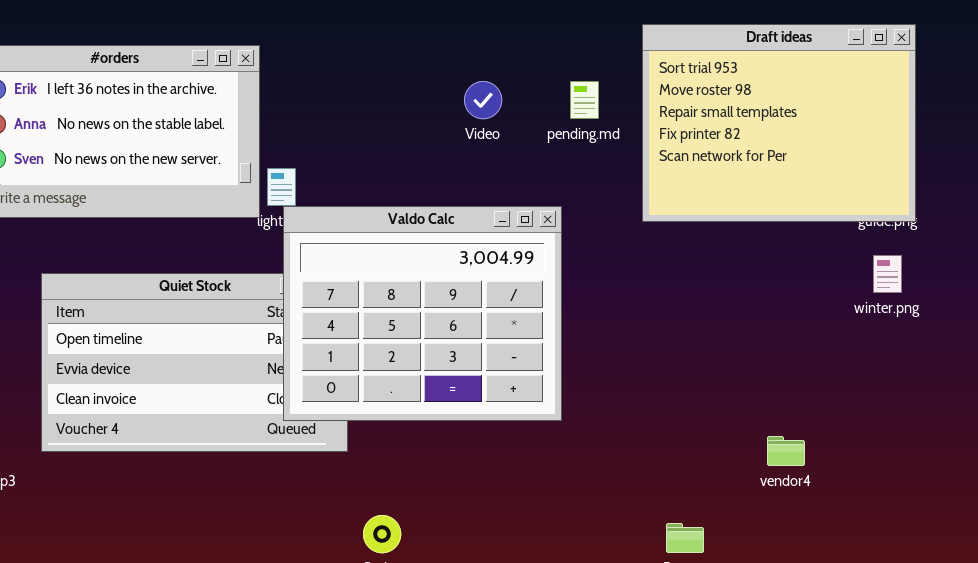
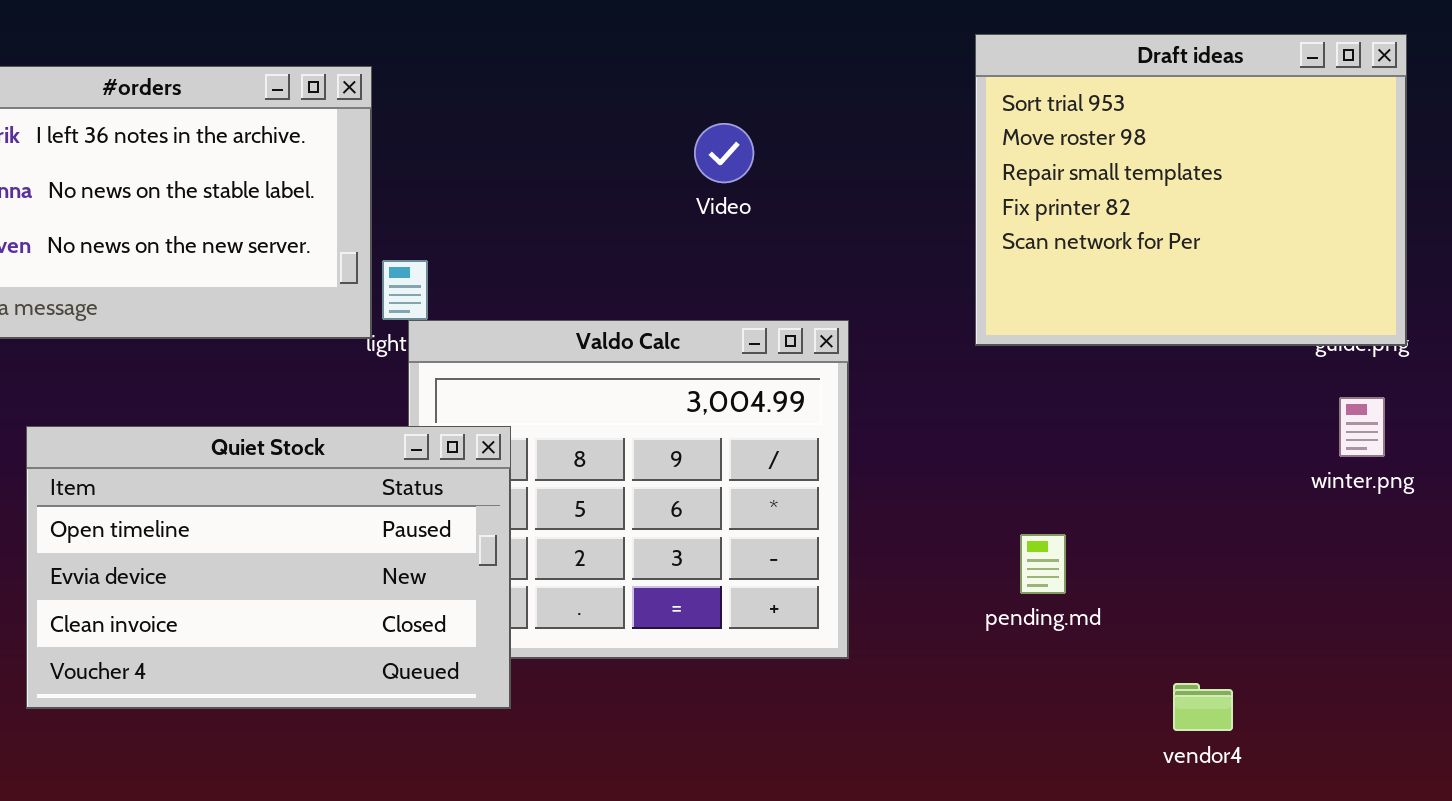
pending.md: [570,81,599,119] -> [1020,534,1066,594], moved
Quiet Stock: [41,273,348,452] -> [26,426,511,709], raised

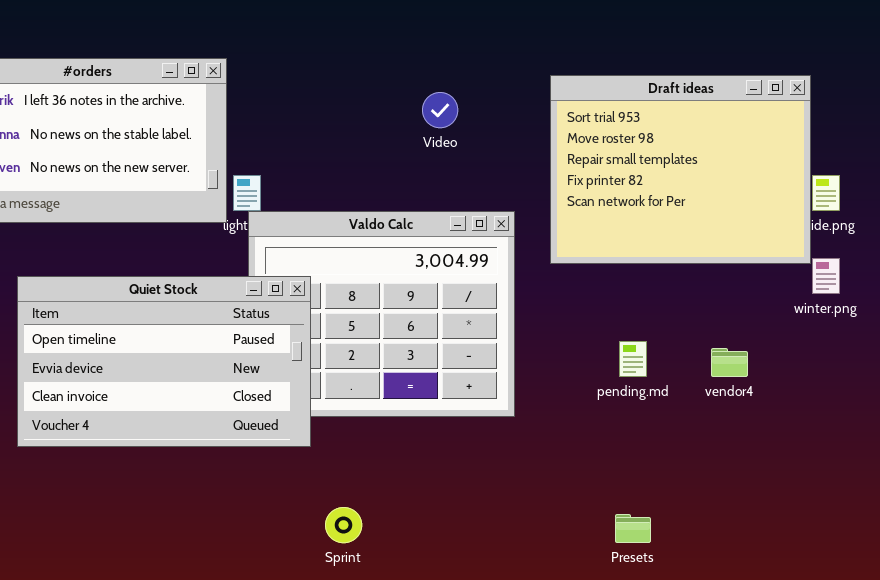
Draft ideas: [975,34,1407,346] -> [550,75,811,264], moved
vendor4: [1173,683,1233,731] -> [711,348,748,377], moved

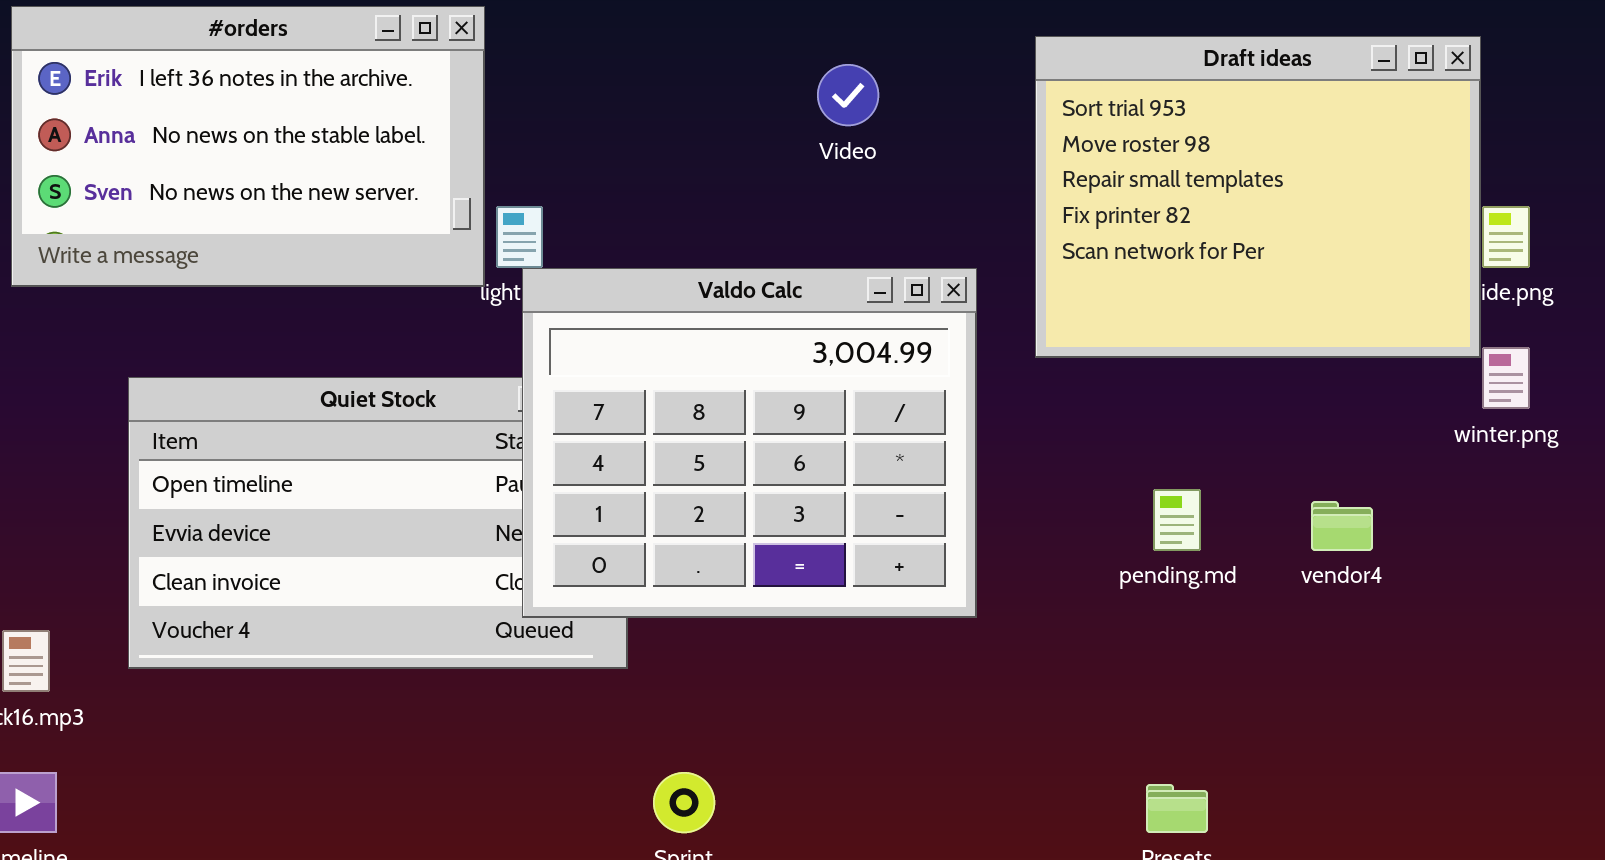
Valdo Calc: [248,211,515,417] -> [522,268,977,618], raised

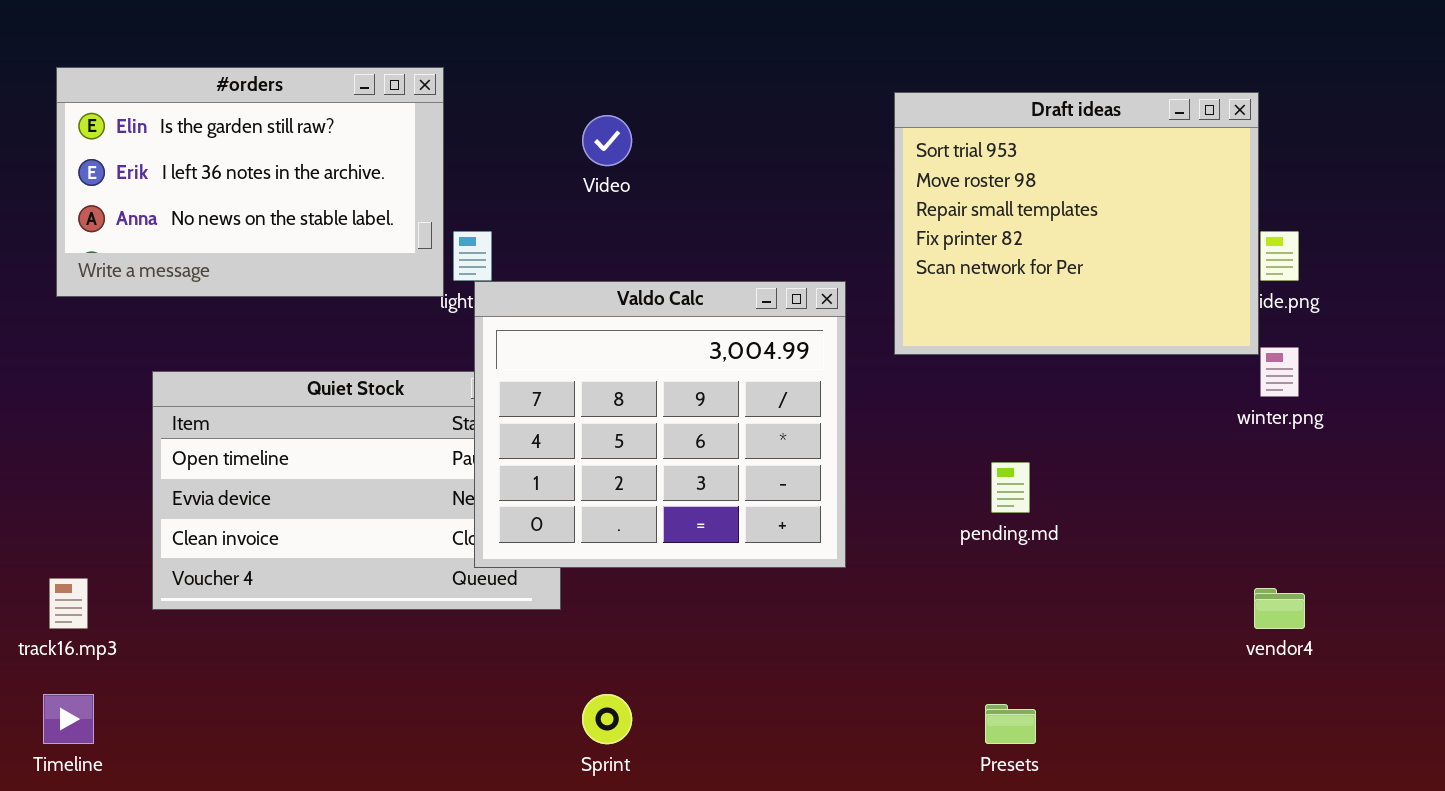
#orders: [11,6,485,287] -> [56,67,444,297], scrolled up 1 row
Video: [817,64,879,126] -> [582,115,632,166], moved
vendor4: [1311,501,1373,551] -> [1254,588,1305,629], moved

